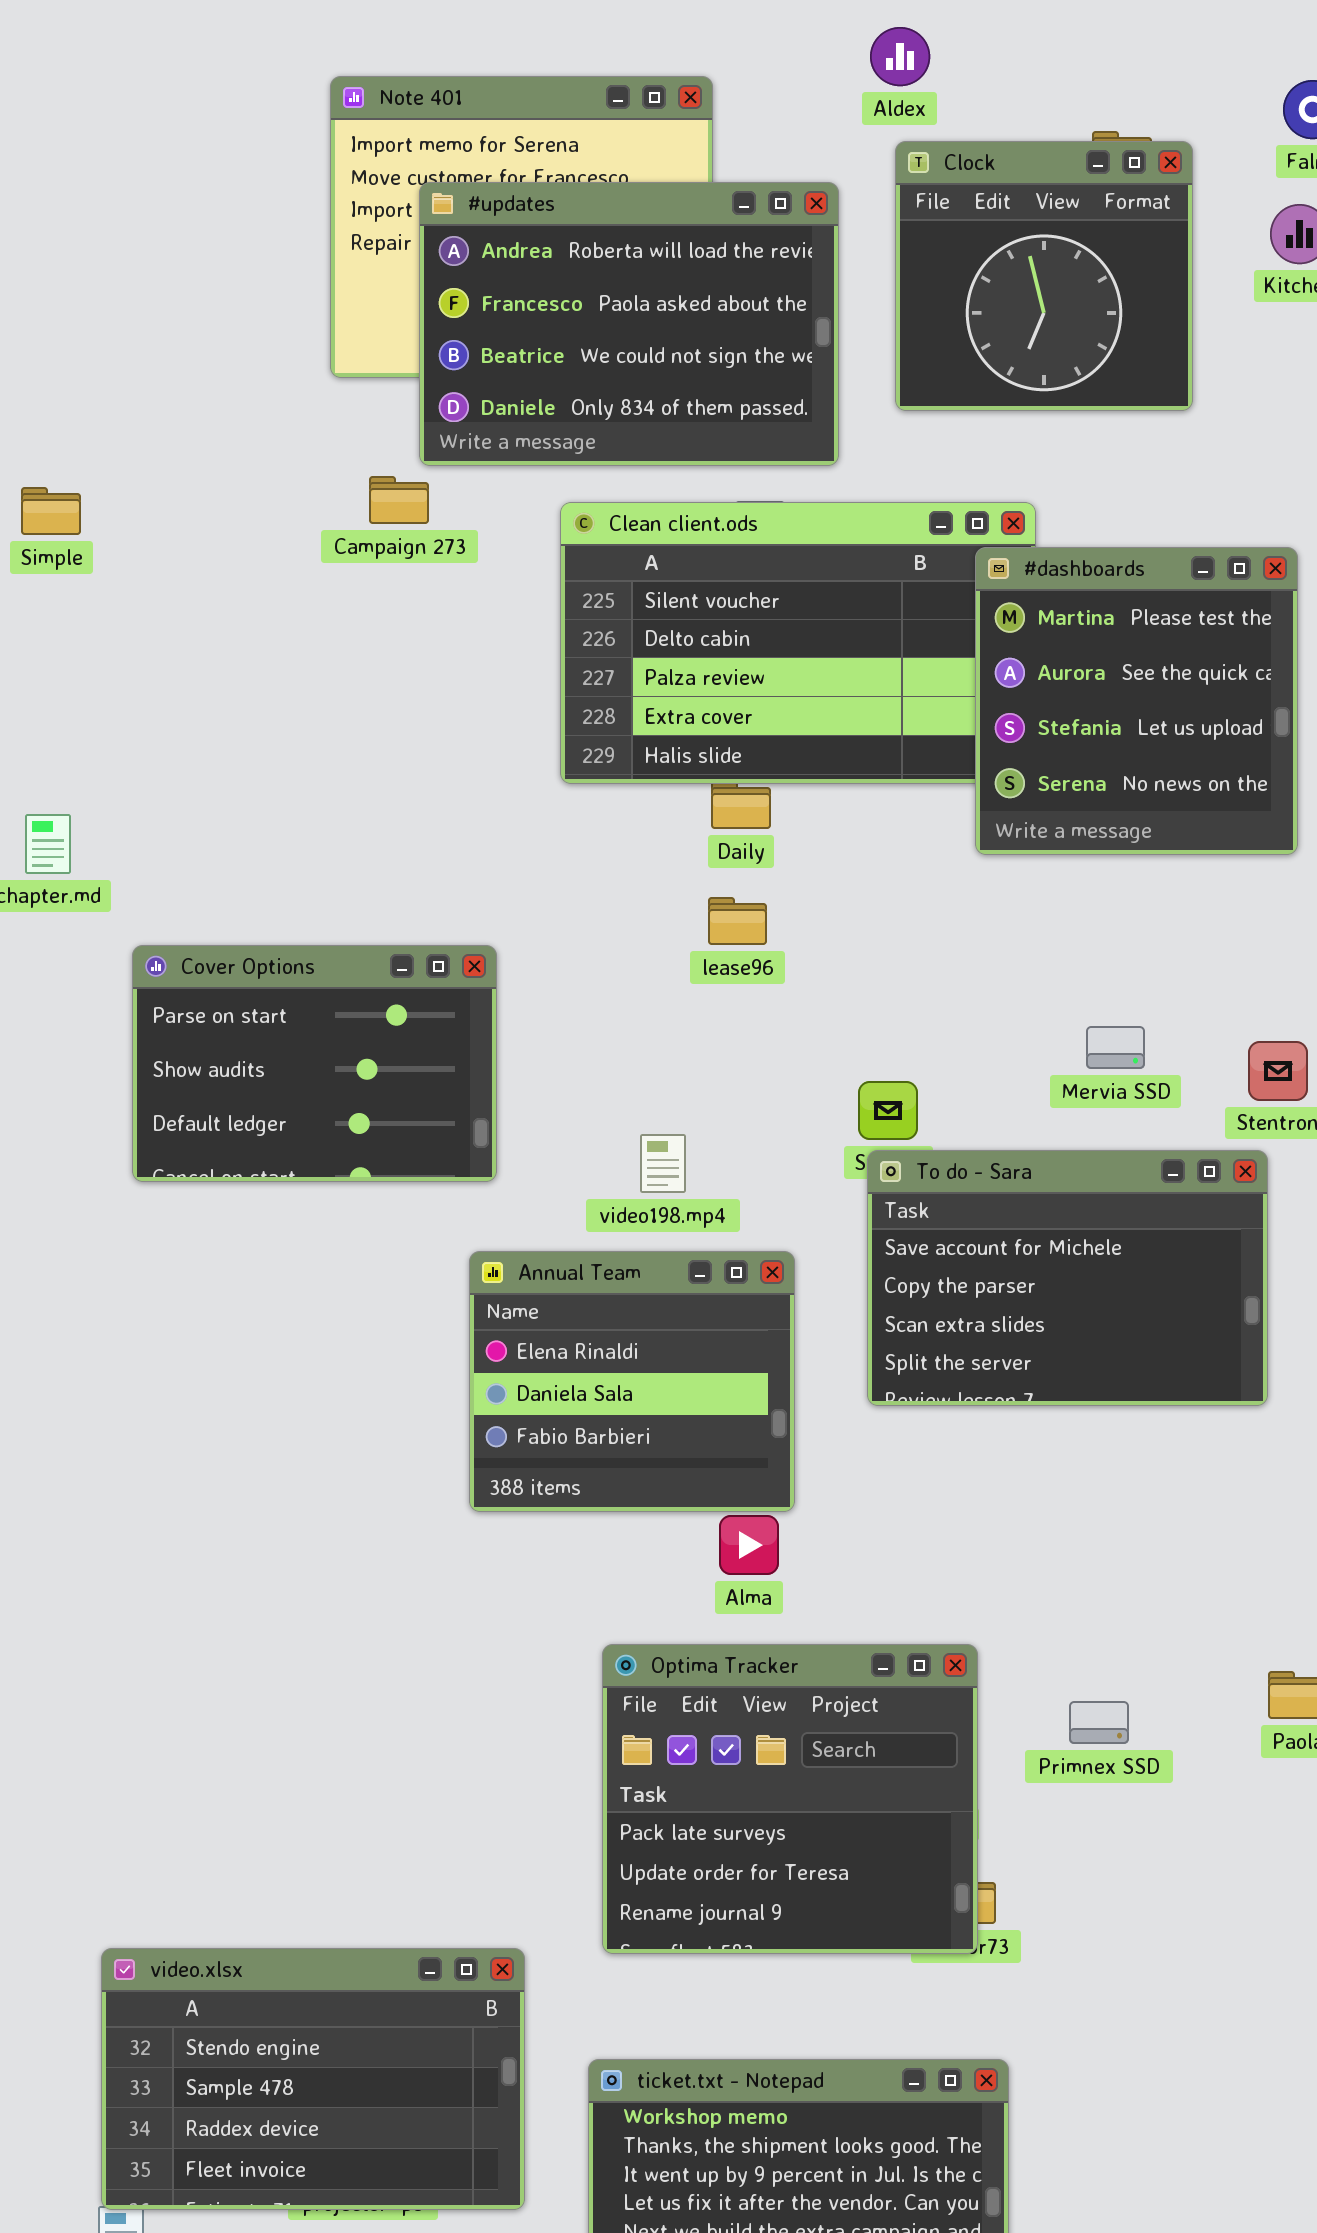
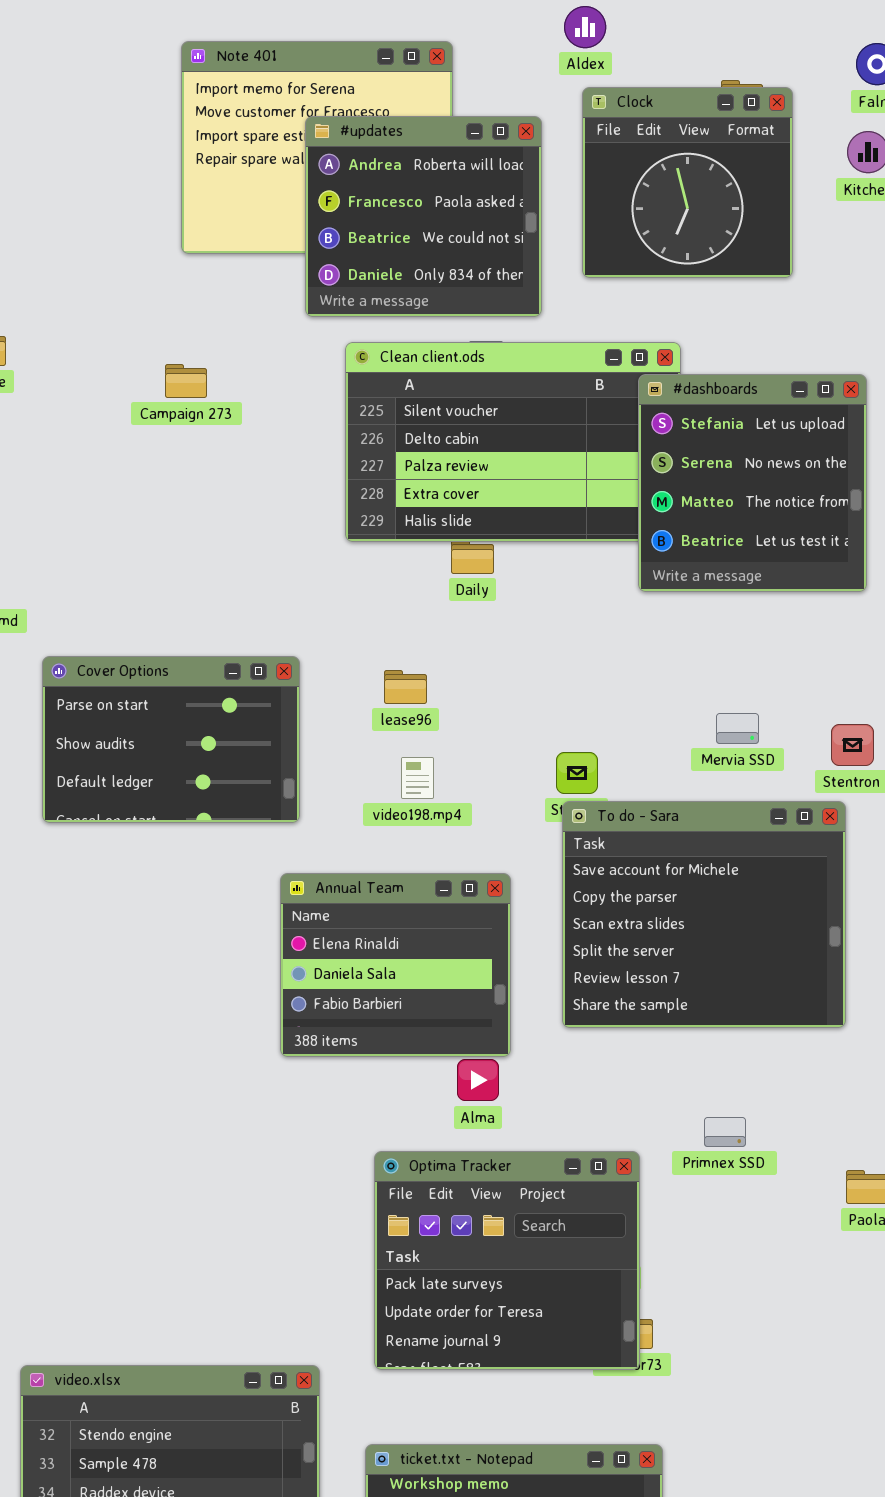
#updates: [419,182,839,466] -> [305,116,542,317], resized
Campaign 273: [369,476,429,524] -> [165,364,207,398], moved
#dashboards: [975,547,1298,855] -> [638,374,867,592], scrolled down 2 rows
lease96: [708,897,767,945] -> [384,670,427,704], moved
video198.mp4: [640,1134,686,1193] -> [401,757,434,799], moved
To do - Sara: [867,1150,1268,1406] -> [562,801,846,1028], resized
Primnex SSD: [1069,1701,1129,1744] -> [704,1117,746,1147], moved

